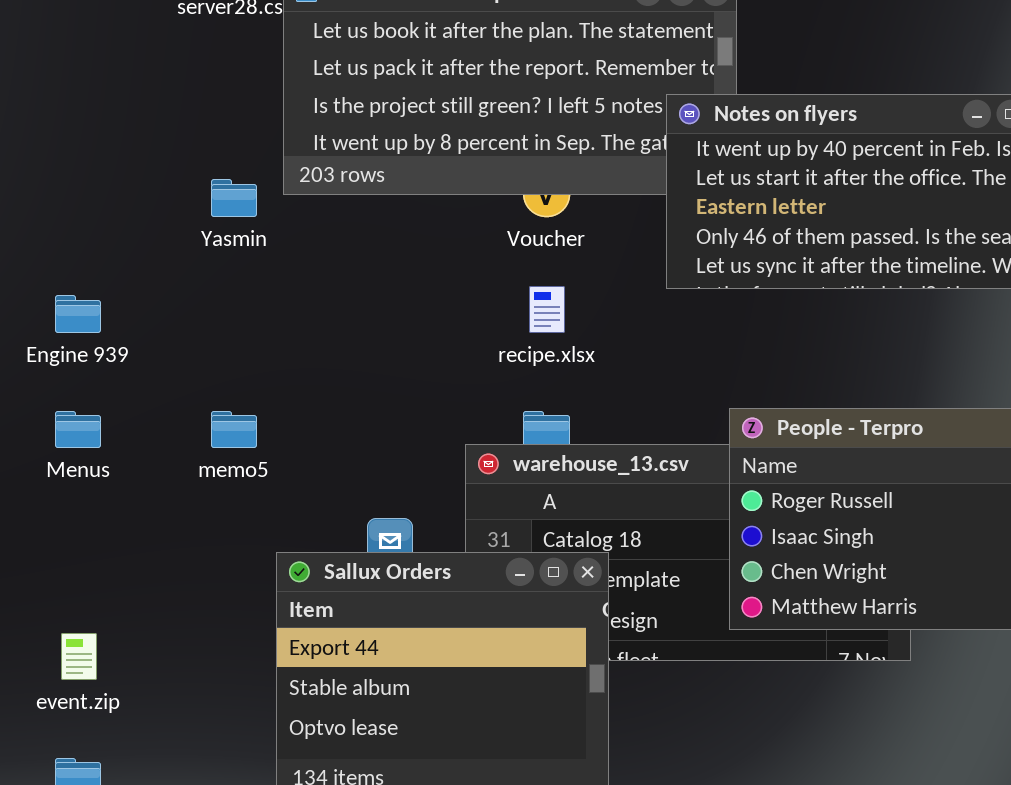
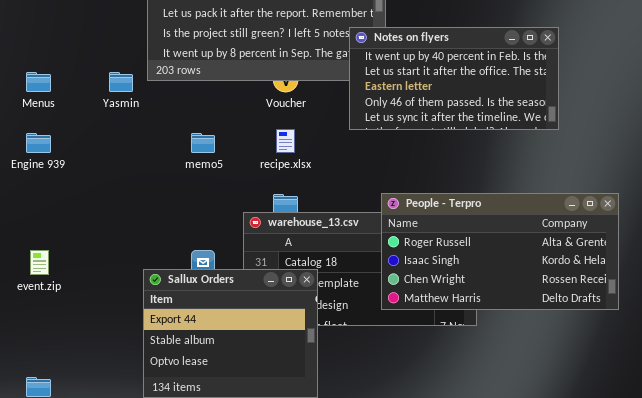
Menus: [55,411,101,448] -> [26,72,51,92], moved
memo5: [211,411,257,448] -> [191,133,215,153], moved
event.zip: [61,633,97,680] -> [30,250,49,275], moved

